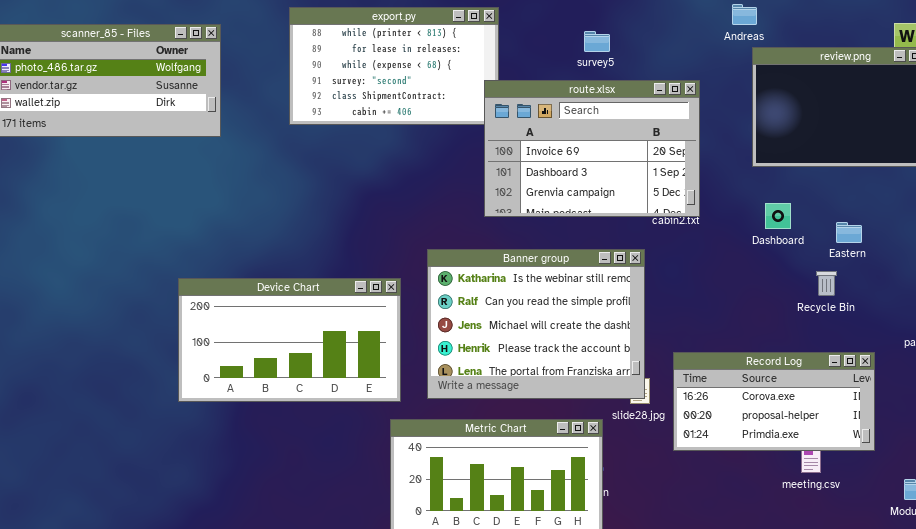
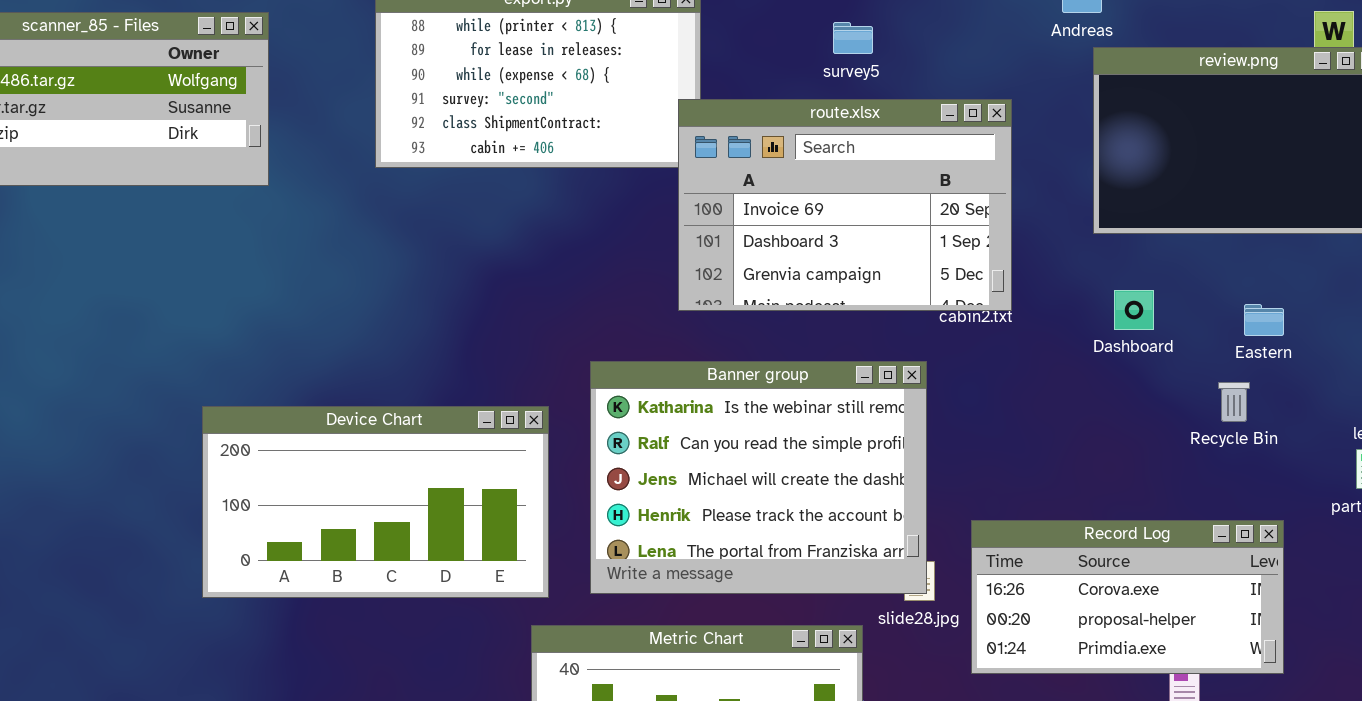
Eastern: [836,222,862,243] -> [1244,304,1284,336], moved
Recycle Bin: [816,271,837,296] -> [1218,382,1250,422], moved

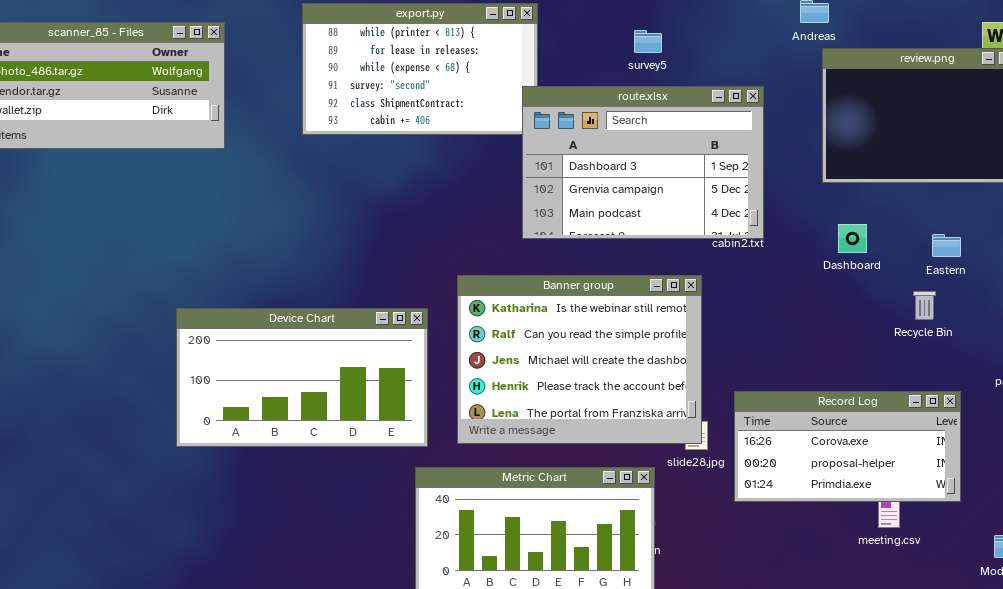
route.xlsx: [678,99,1012,311] -> [522,86,764,239], scrolled down 1 row

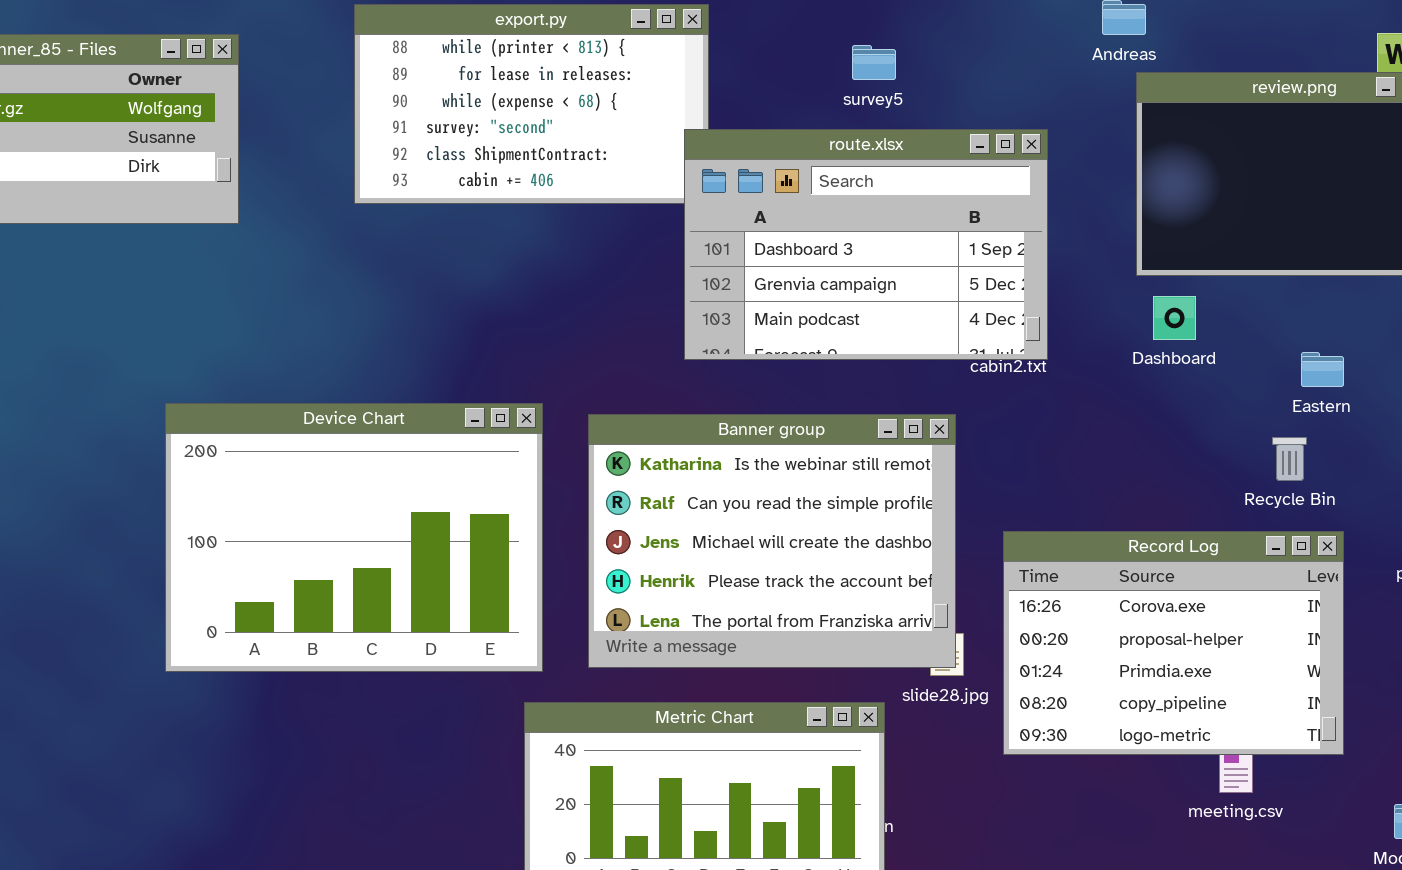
Dashboard: [838,224,867,253] -> [1153,296,1196,340], moved
Device Chart: [176,308,428,447] -> [165,403,543,672], resized
Record Log: [734,391,961,502] -> [1003,531,1344,755], resized

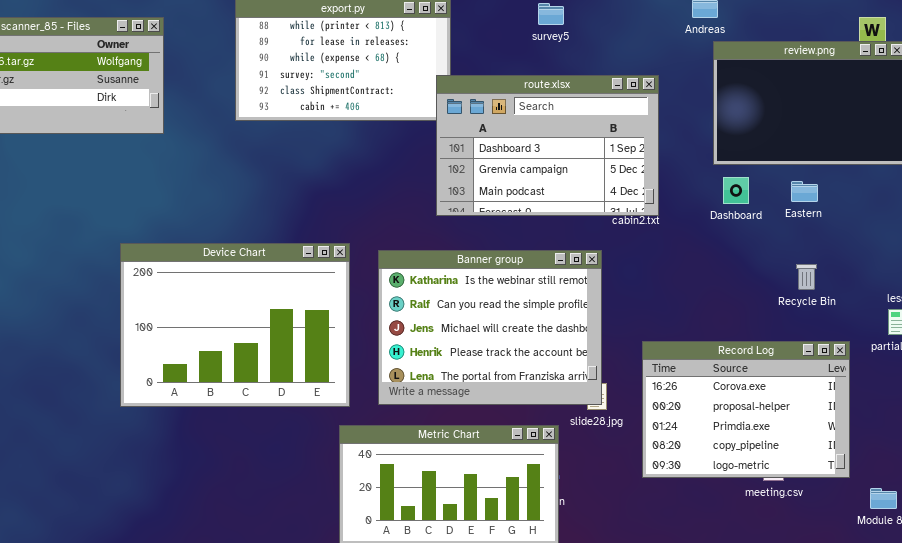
survey5: [852,45,896,80] -> [538,3,564,25], moved
Eastern: [1301,352,1344,387] -> [791,181,818,202], moved
Record Log: [1003,531,1344,755] -> [642,341,850,478], moved

